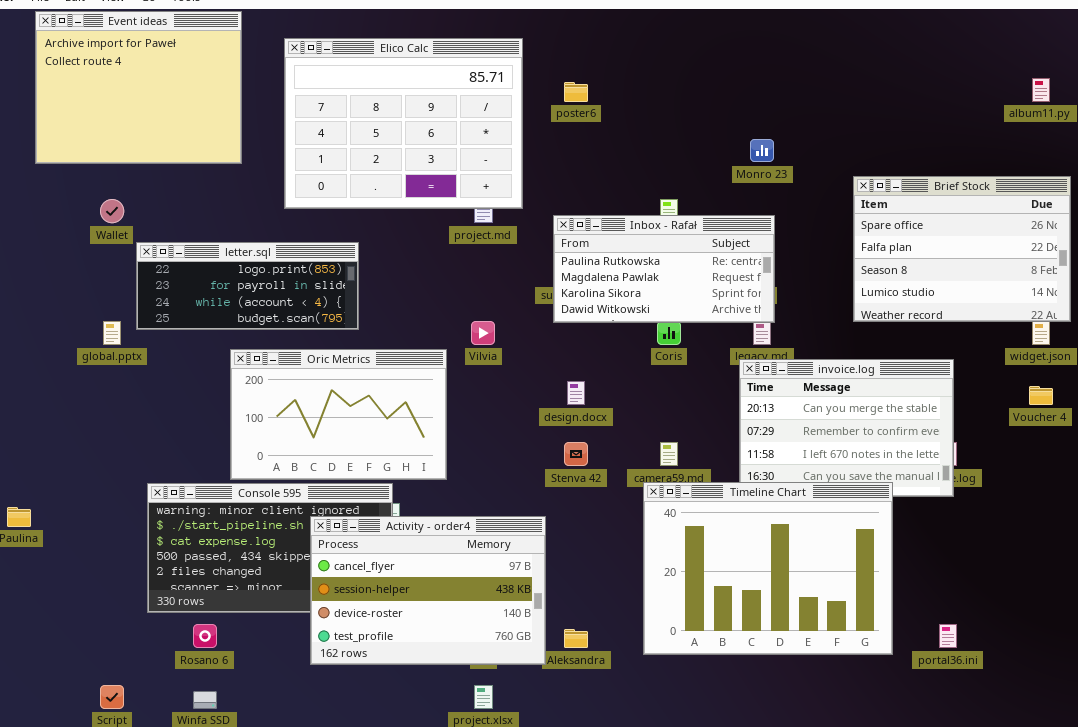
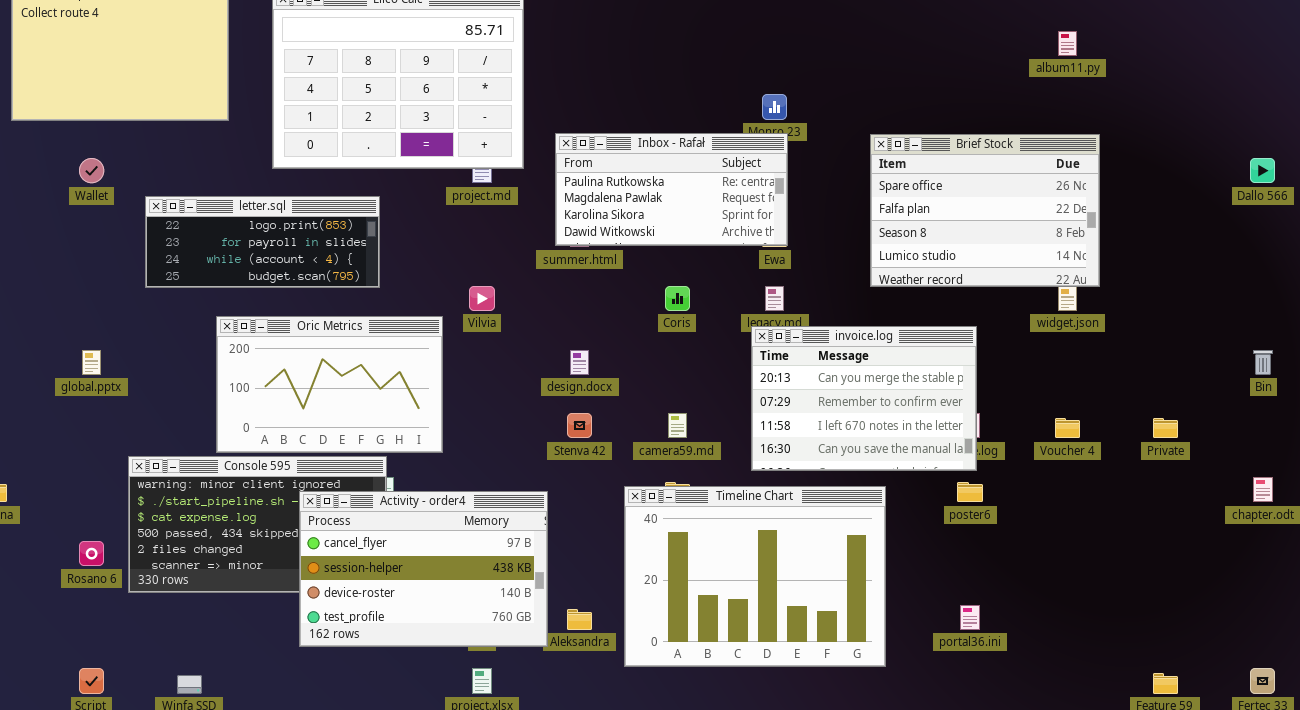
poster6: [564,82,588,102] -> [957,482,983,502], moved
Inbox - Rafał: [553,215,775,323] -> [555,133,788,246], moved
letter.sql: [136,242,359,330] -> [145,196,380,288], moved
global.pptx: [103,321,121,345] -> [82,350,101,375], moved
Voucher 4: [1029,386,1053,405] -> [1055,418,1080,438], moved
Timeline Chart: [643,482,893,655] -> [624,486,886,667], moved
Rosano 6: [193,624,217,648] -> [79,541,104,566], moved

